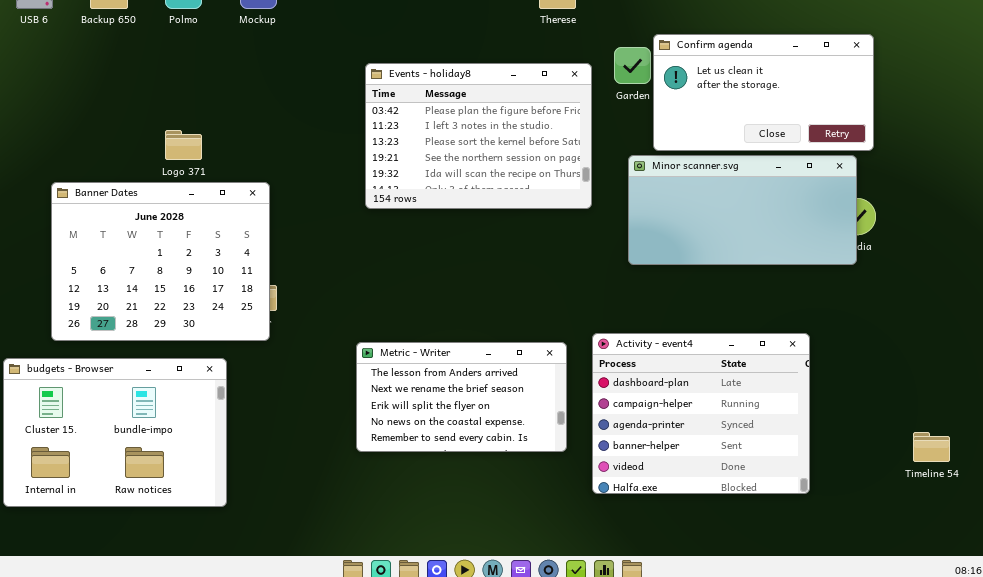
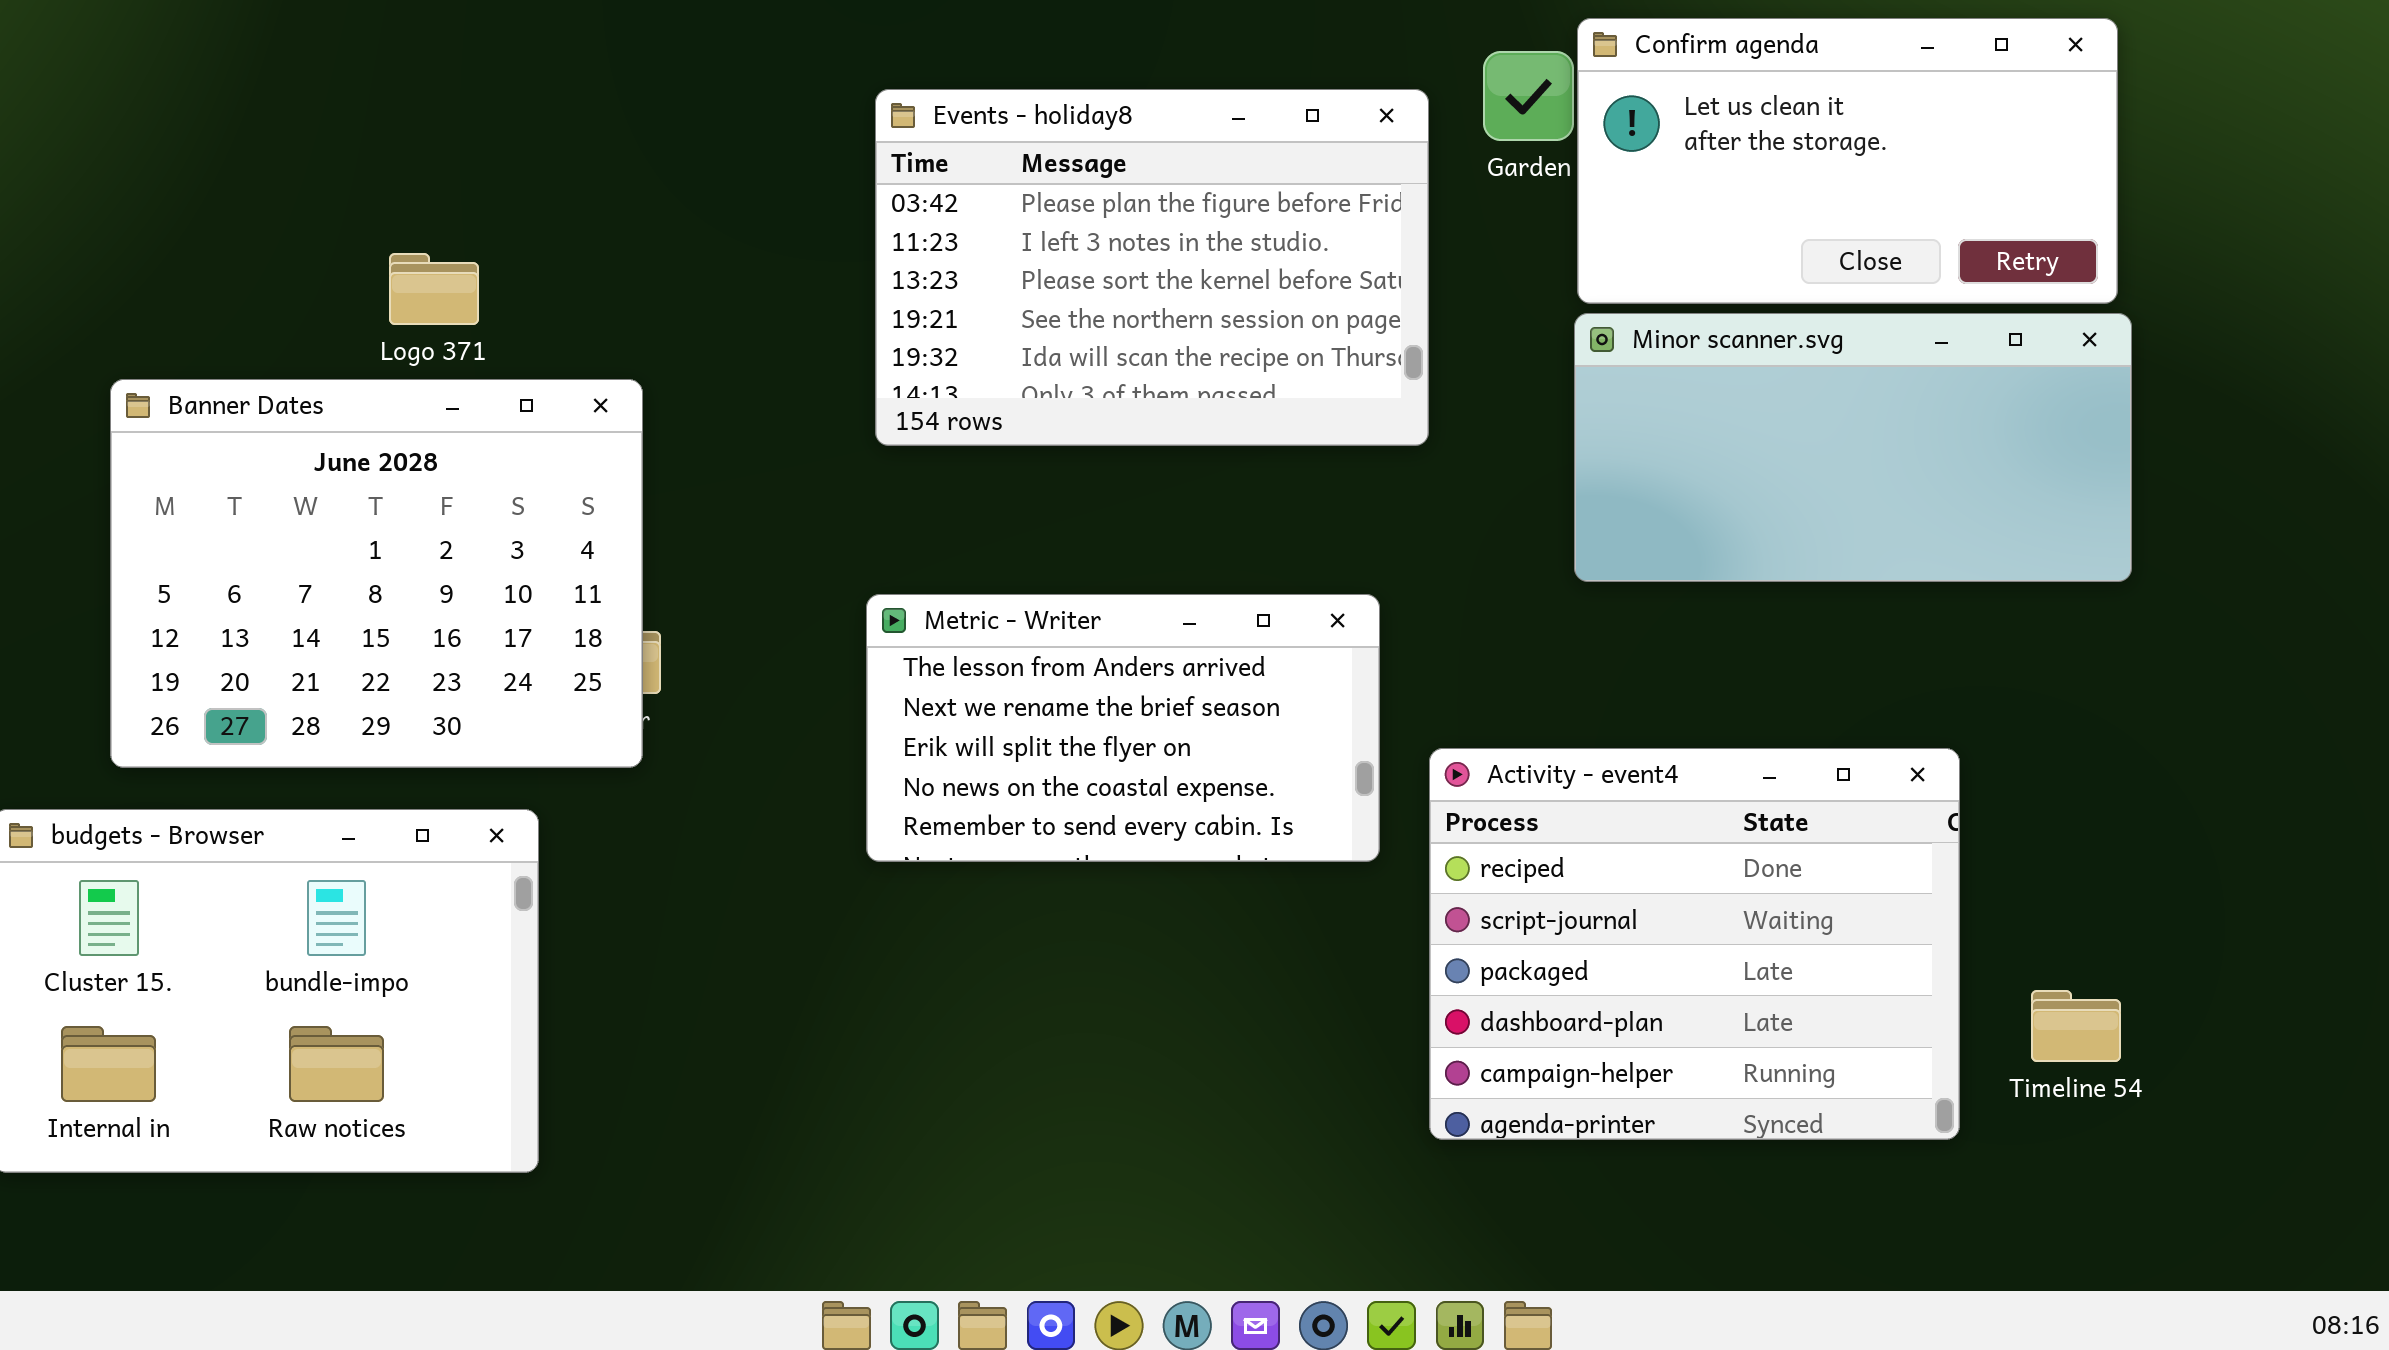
Minor scanner.svg: [628,155,857,265] -> [1574,313,2132,582], moved
Activity - event4: [592,333,810,494] -> [1429,748,1960,1140], scrolled up 3 rows
Metric - Writer: [356,342,567,452] -> [866,594,1380,862], moved
Timeline 54: [913,432,950,462] -> [2031,990,2121,1062], moved

